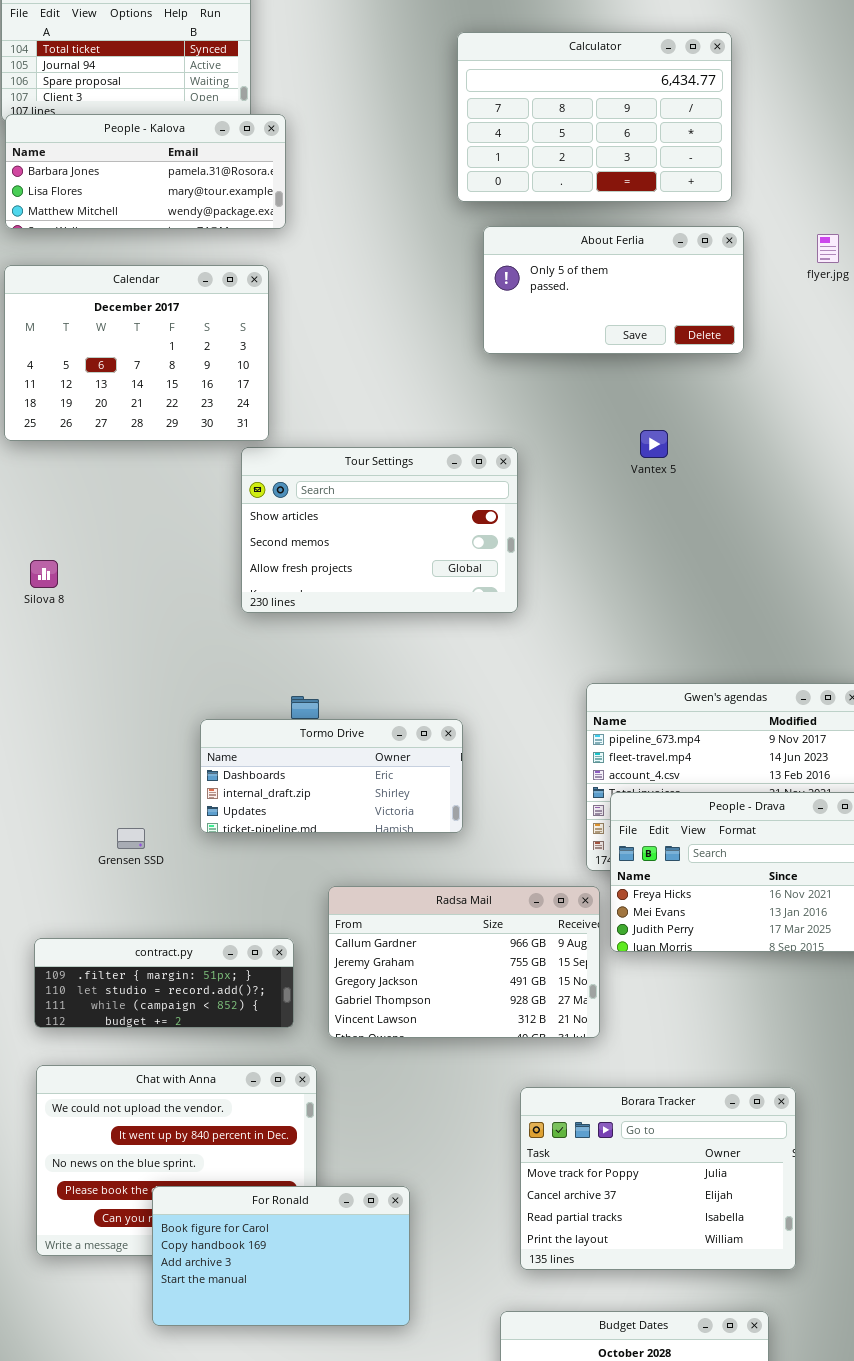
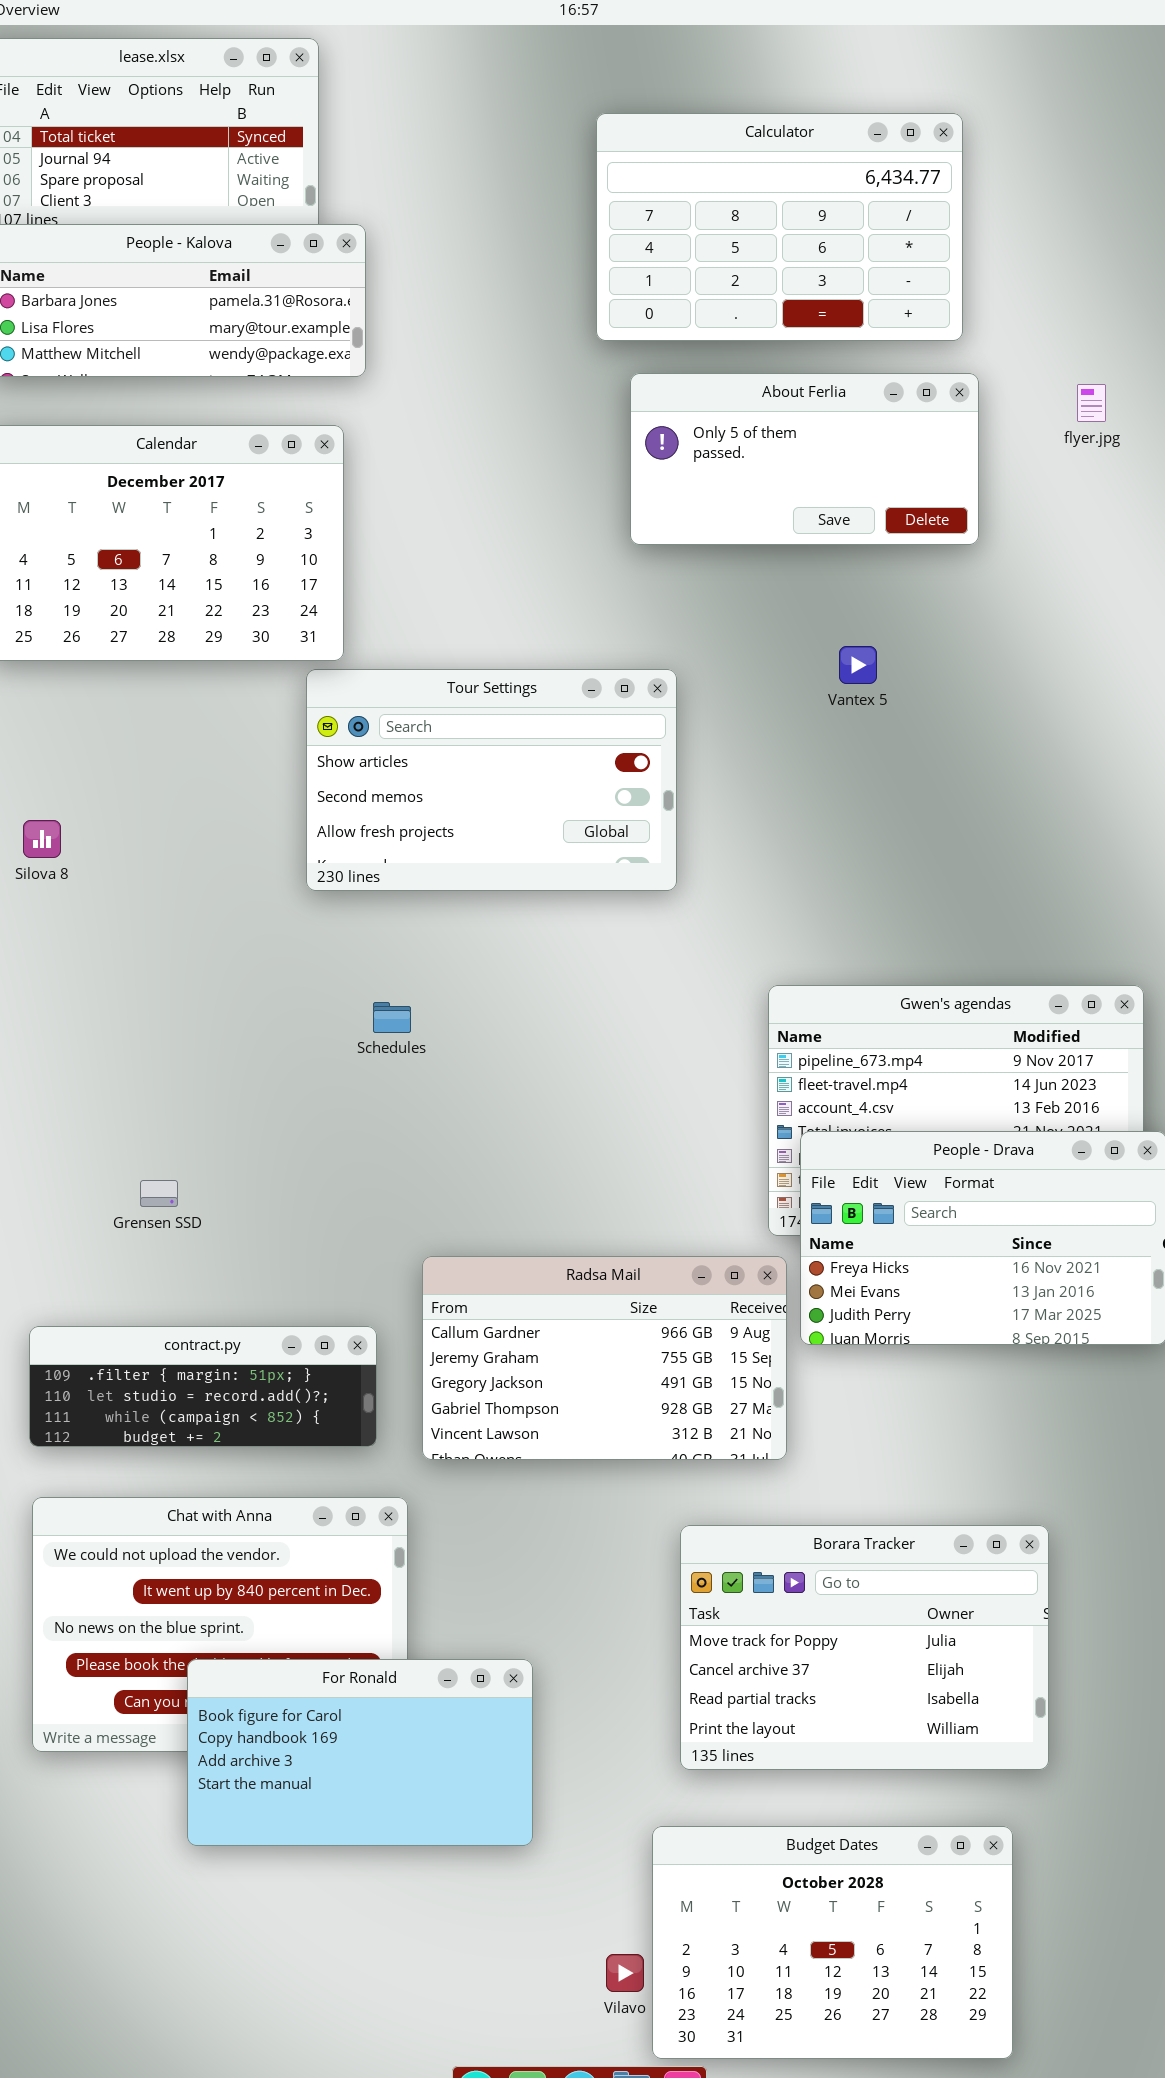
Tormo Drive: [200,719,463,833] -> none, closed

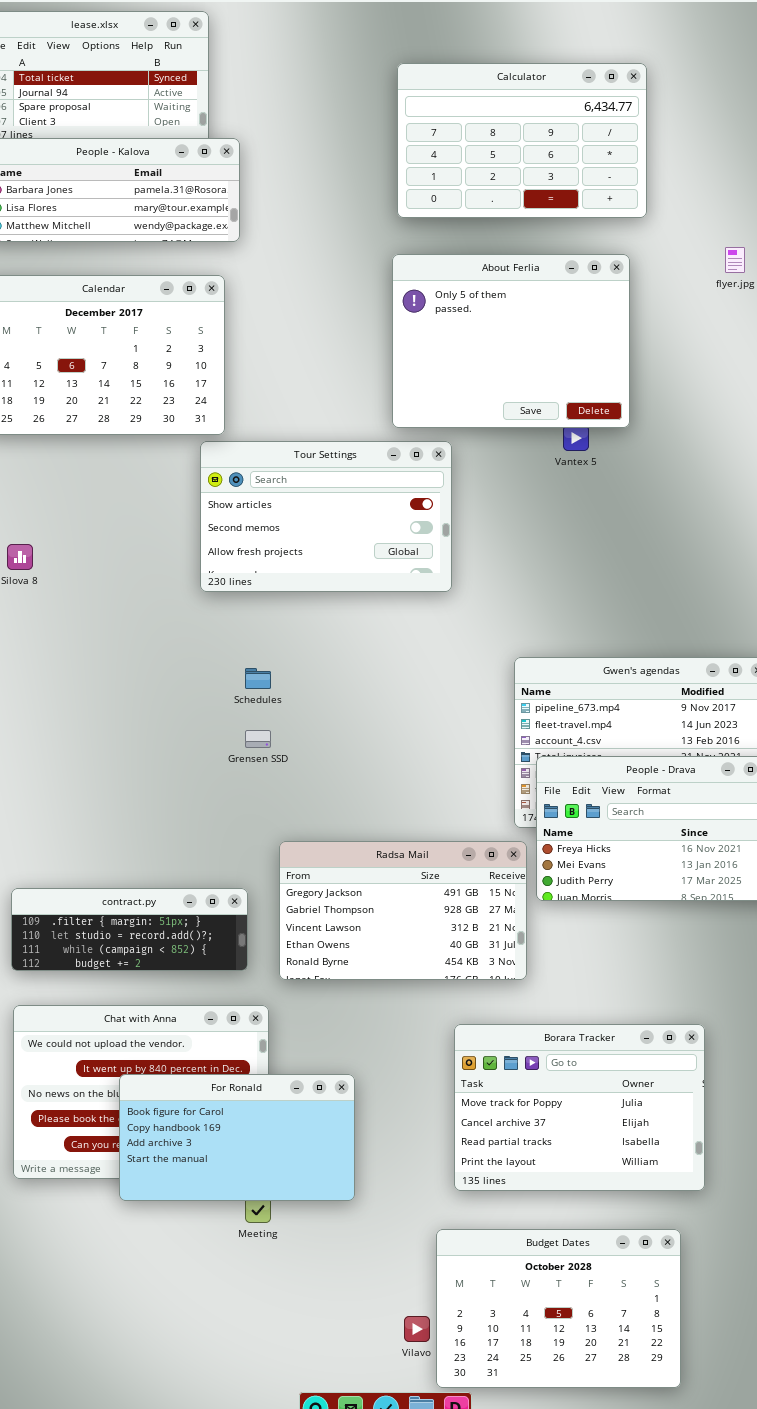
About Ferlia: [630,373,979,545] -> [392,254,630,428], moved, resized
Grensen SSD: [140,1180,178,1207] -> [245,730,271,748], moved
Radsa Mail: [422,1256,787,1460] -> [279,841,527,980], scrolled down 2 rows
For Ronald: [187,1659,533,1846] -> [119,1074,355,1201], moved

